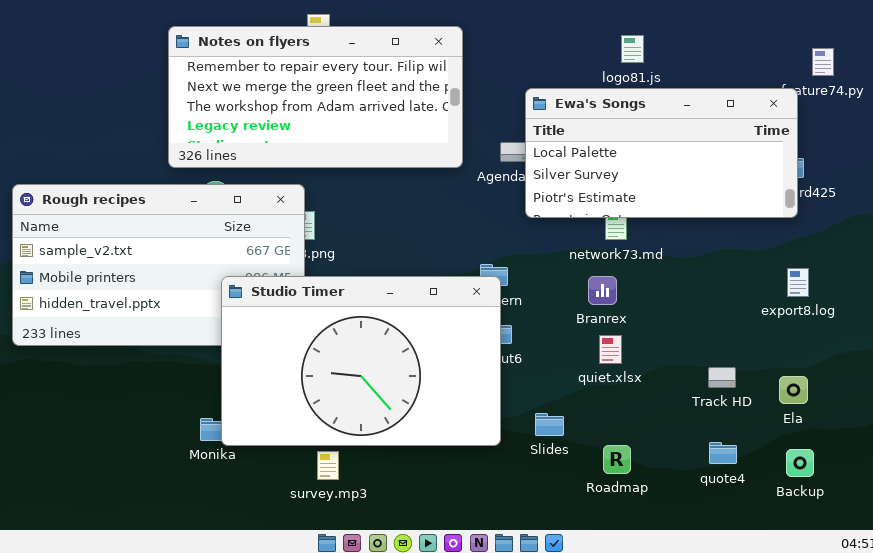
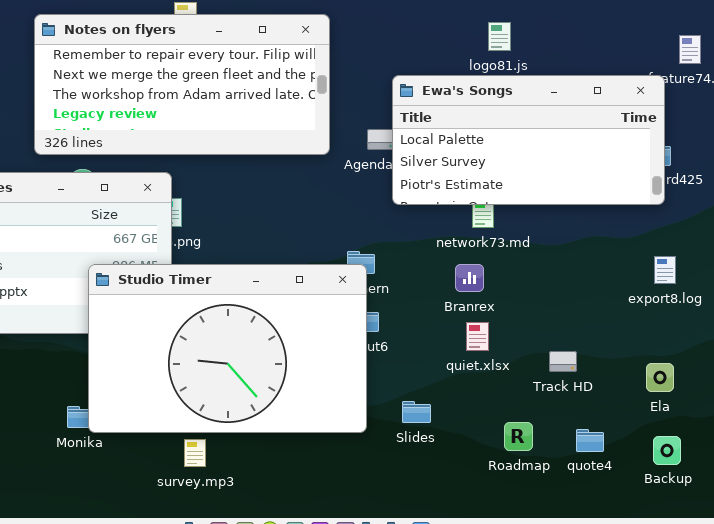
Track HD: [708,367,736,388] -> [549,351,577,372], moved
Roadmap: [603,445,631,474] -> [504,422,533,451], moved

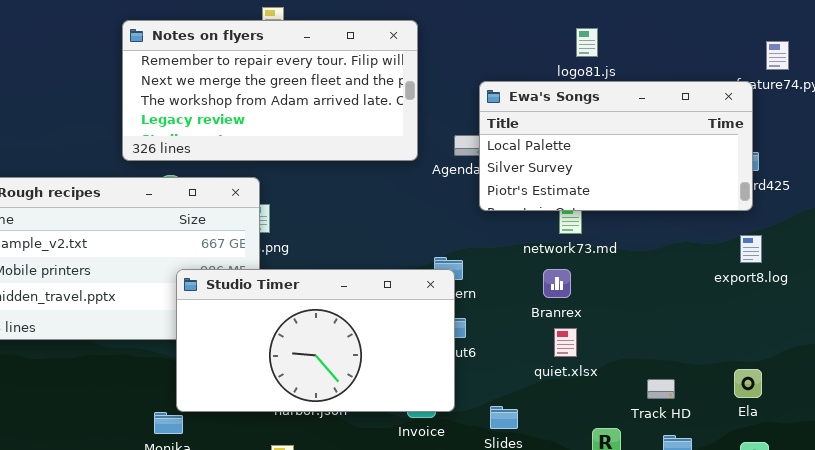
export8.log: [654,256,676,284] -> [740,235,762,263], moved
Studio Timer: [88,264,367,433] -> [176,269,455,412], resized
Track HD: [549,351,577,372] -> [647,379,675,399], moved

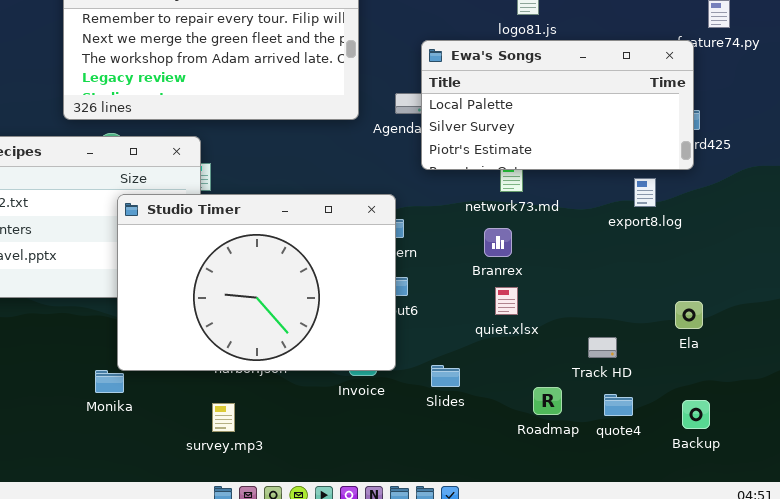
export8.log: [740,235,762,263] -> [634,178,656,207], moved
Studio Timer: [176,269,455,412] -> [117,194,396,371], resized
Ela: [734,369,762,398] -> [675,301,703,329], moved

